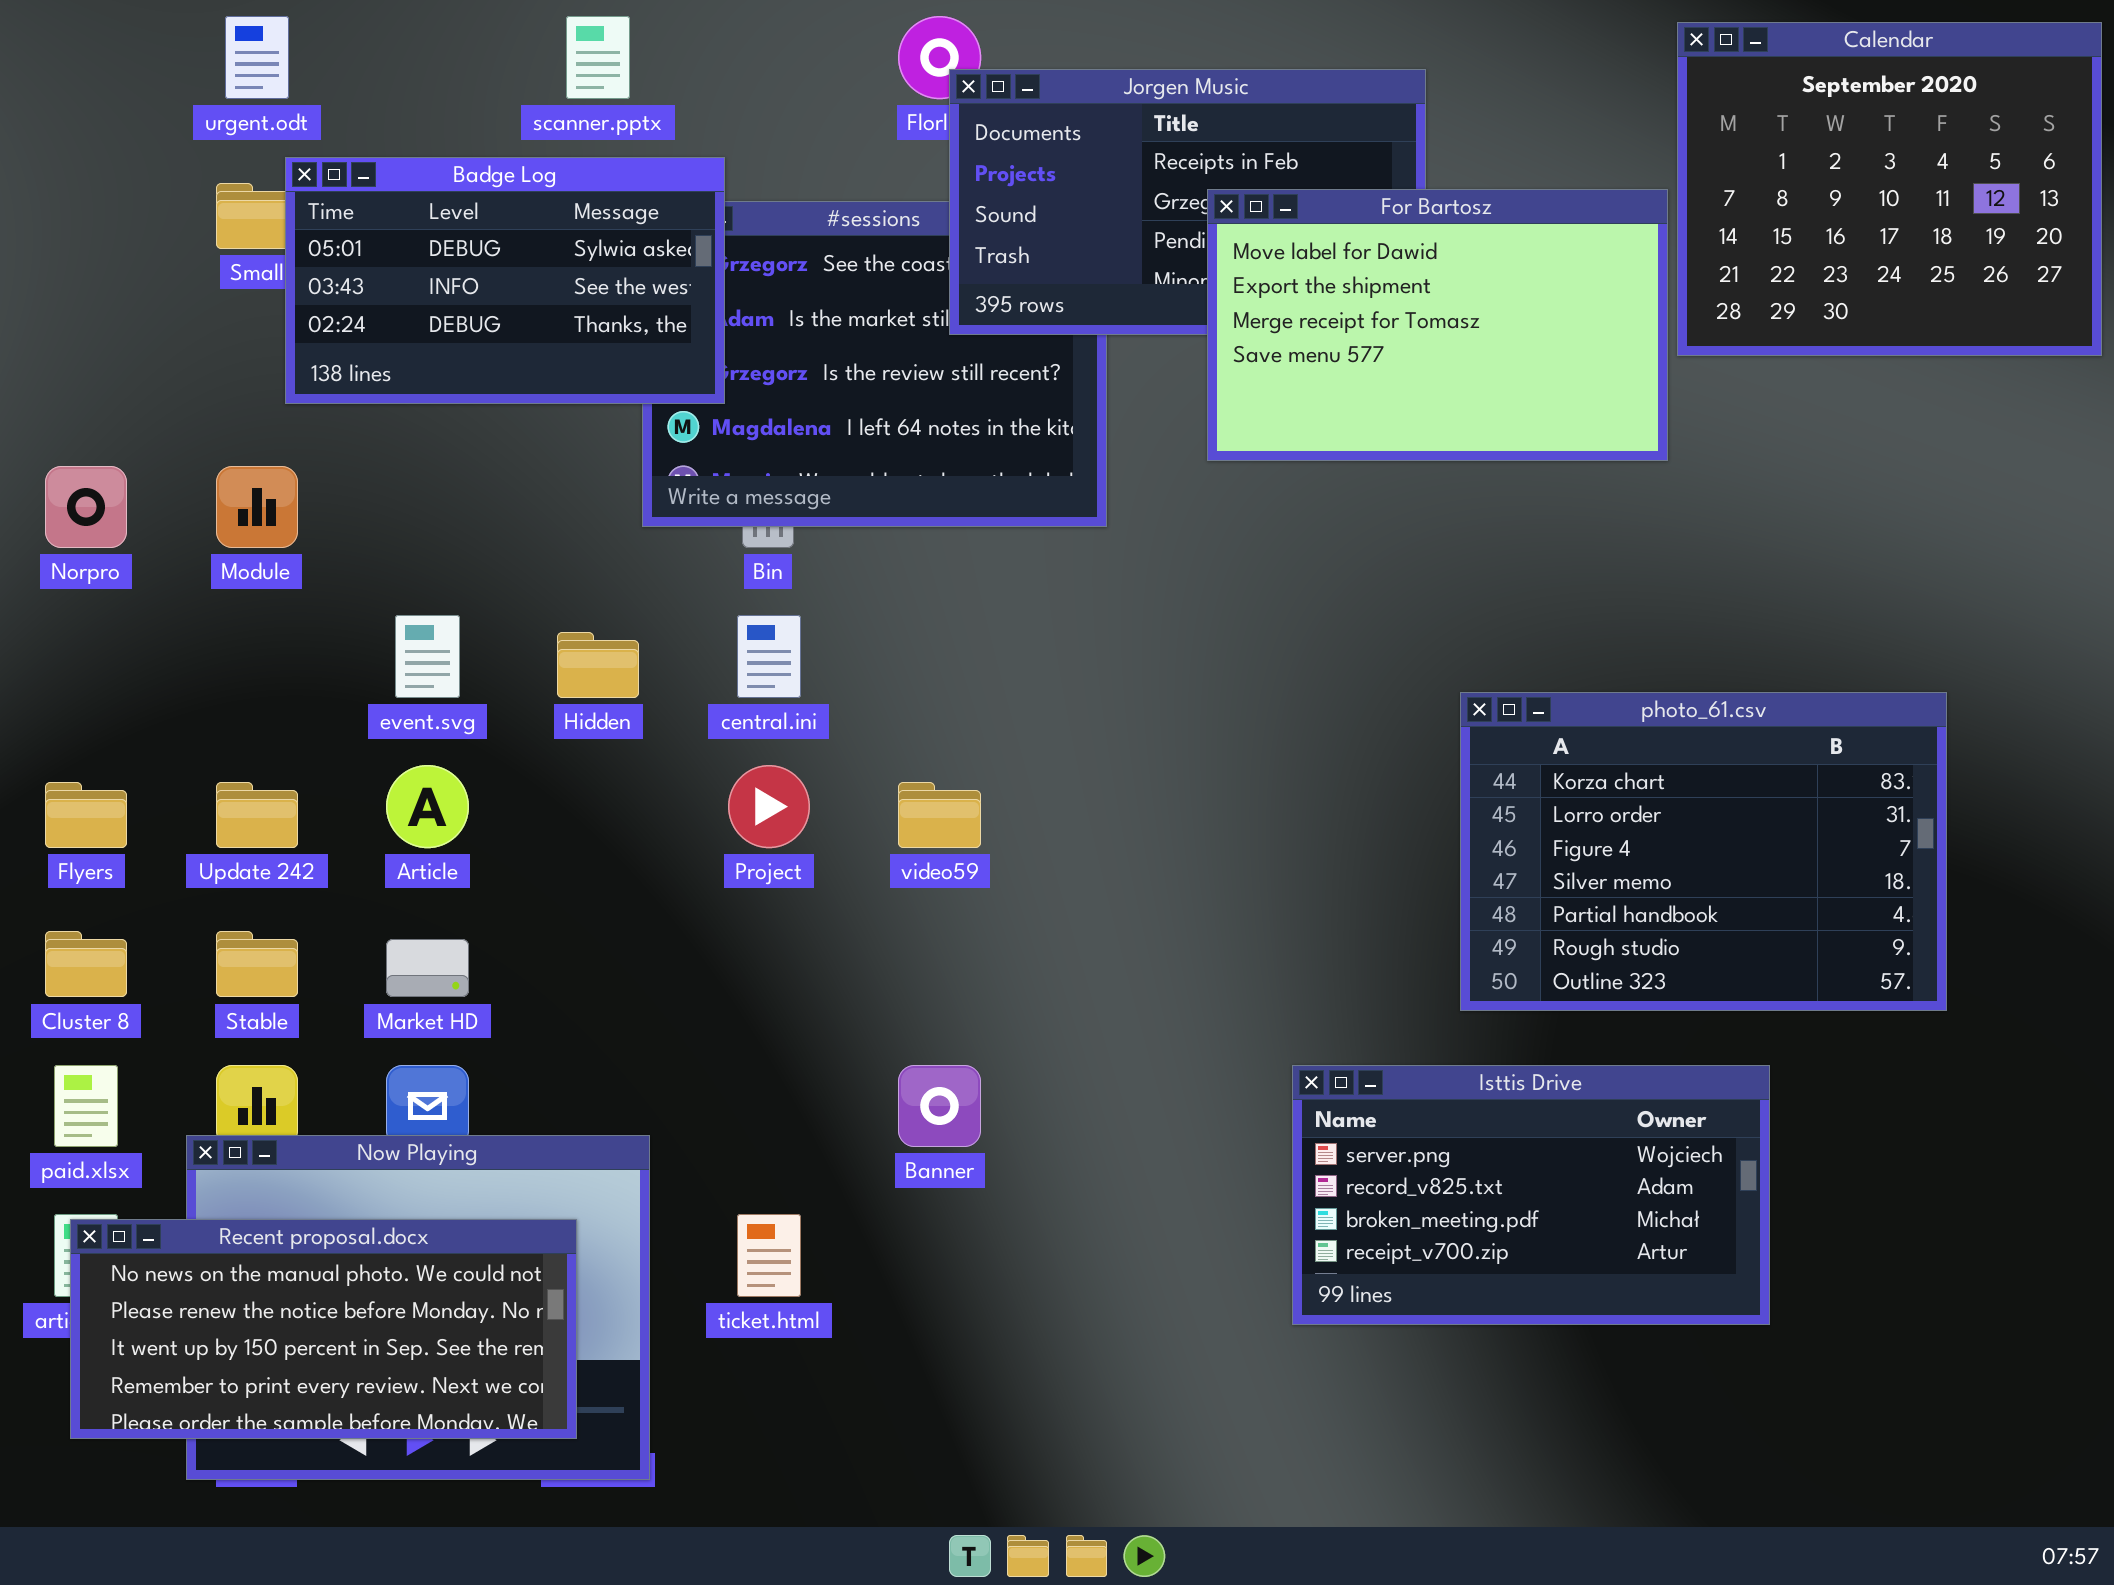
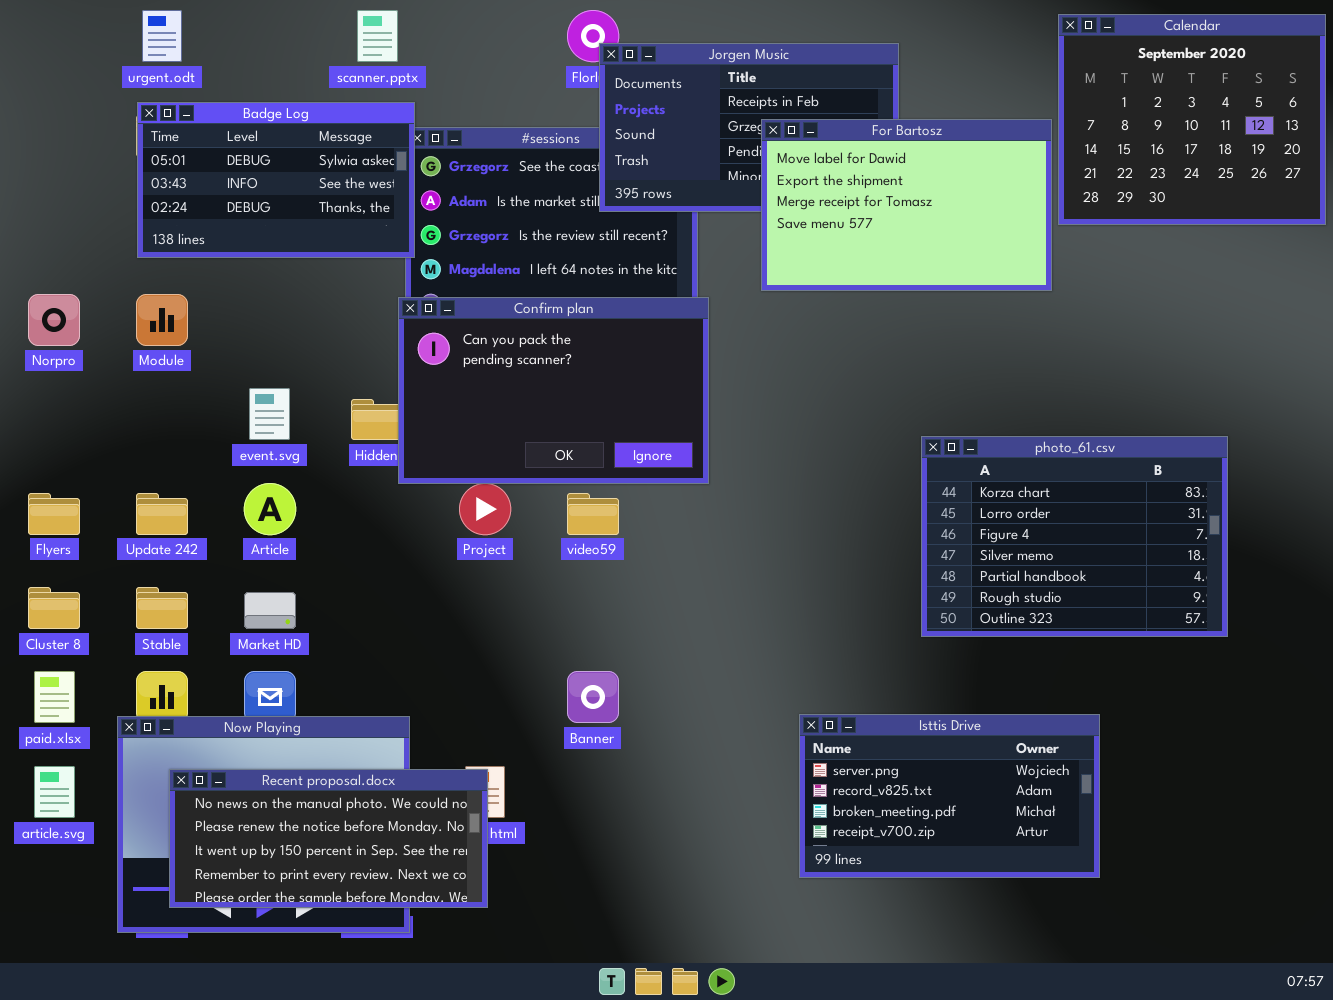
Badge Log: [285,157,725,404] -> [137,102,415,258], moved
Confirm plan: none -> [398,297,709,484], opened
Isttis Drive: [1292,1065,1770,1325] -> [799,714,1100,878], moved
Recent proposal.docx: [70,1219,577,1439] -> [169,769,488,908], moved

